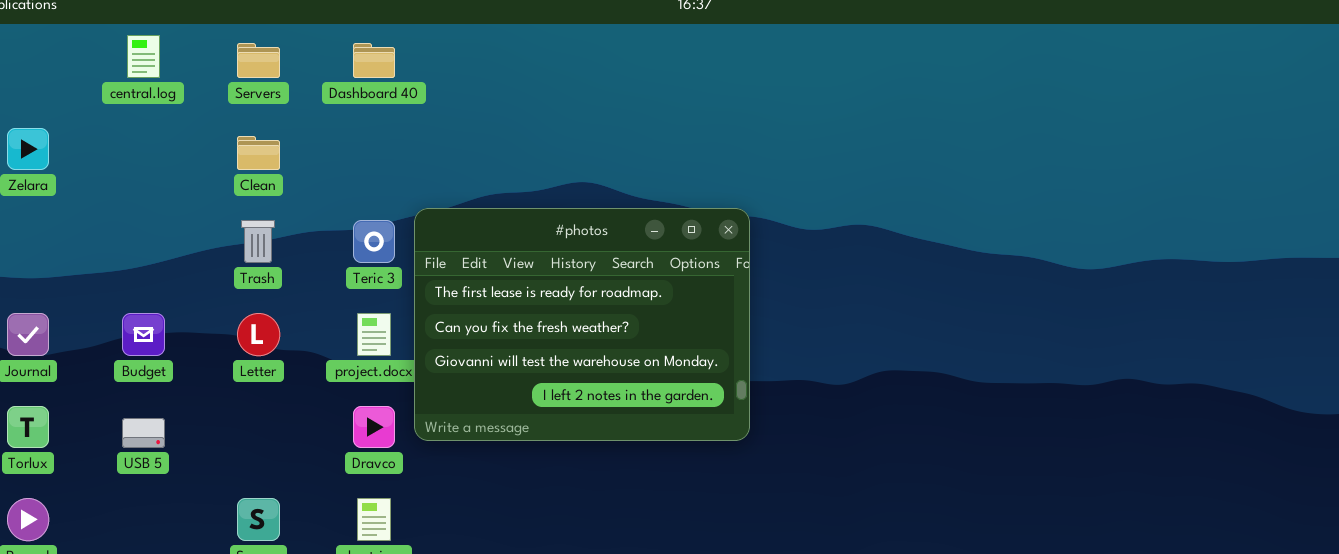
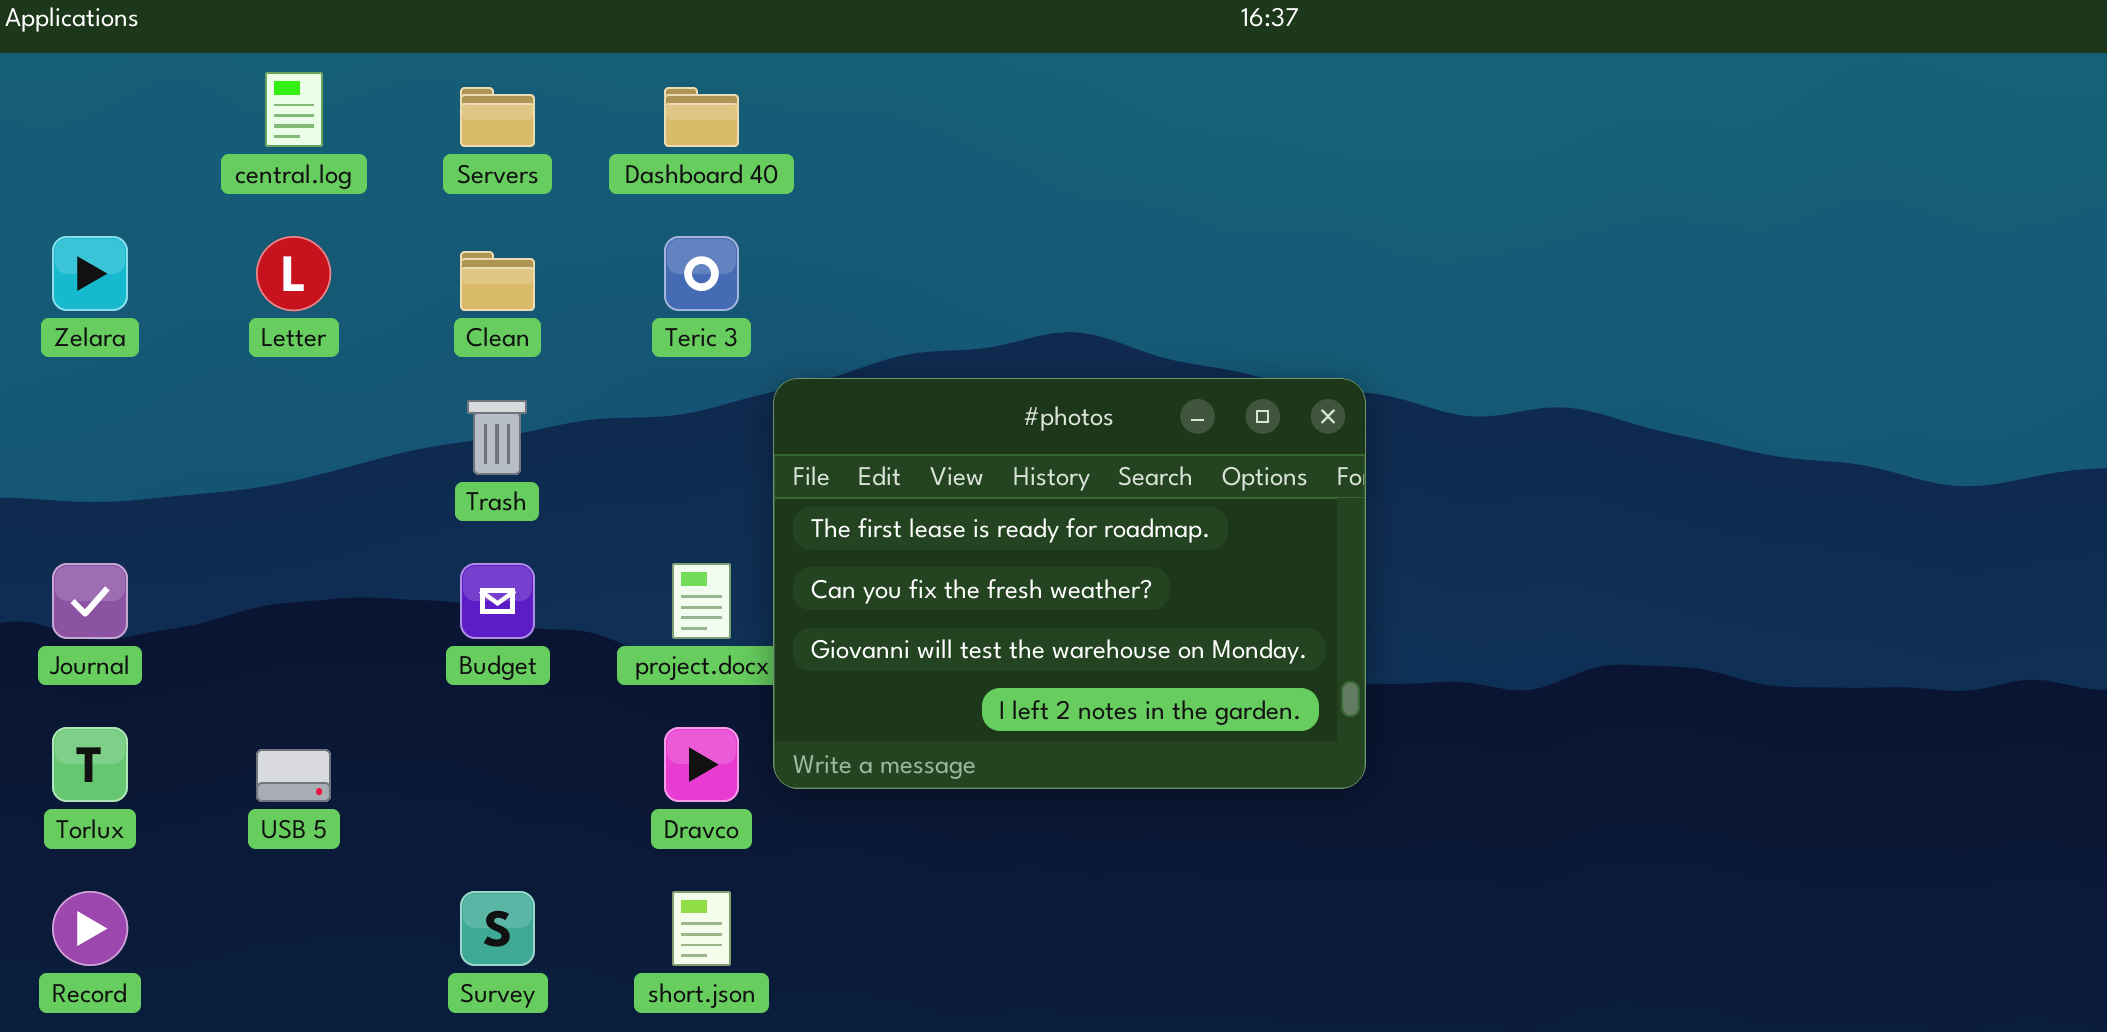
Teric 3: [353,220,395,263] -> [664,236,739,311], moved
Budget: [122,313,165,356] -> [460,563,535,639], moved
Letter: [237,313,280,356] -> [256,236,331,311], moved

